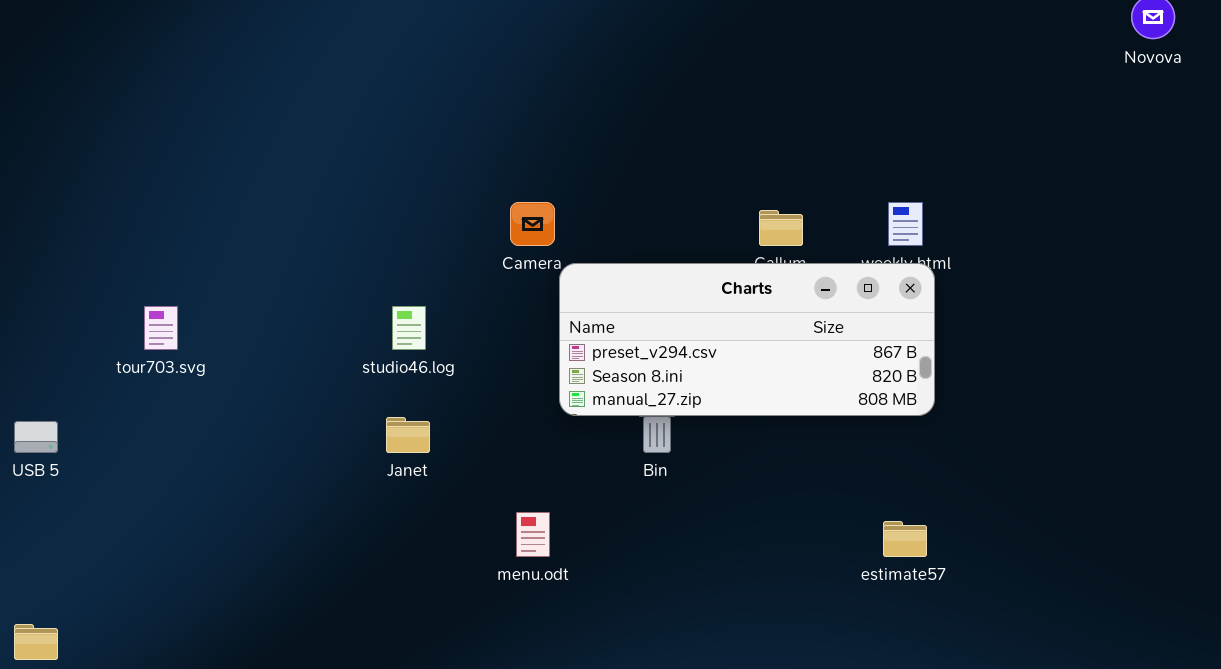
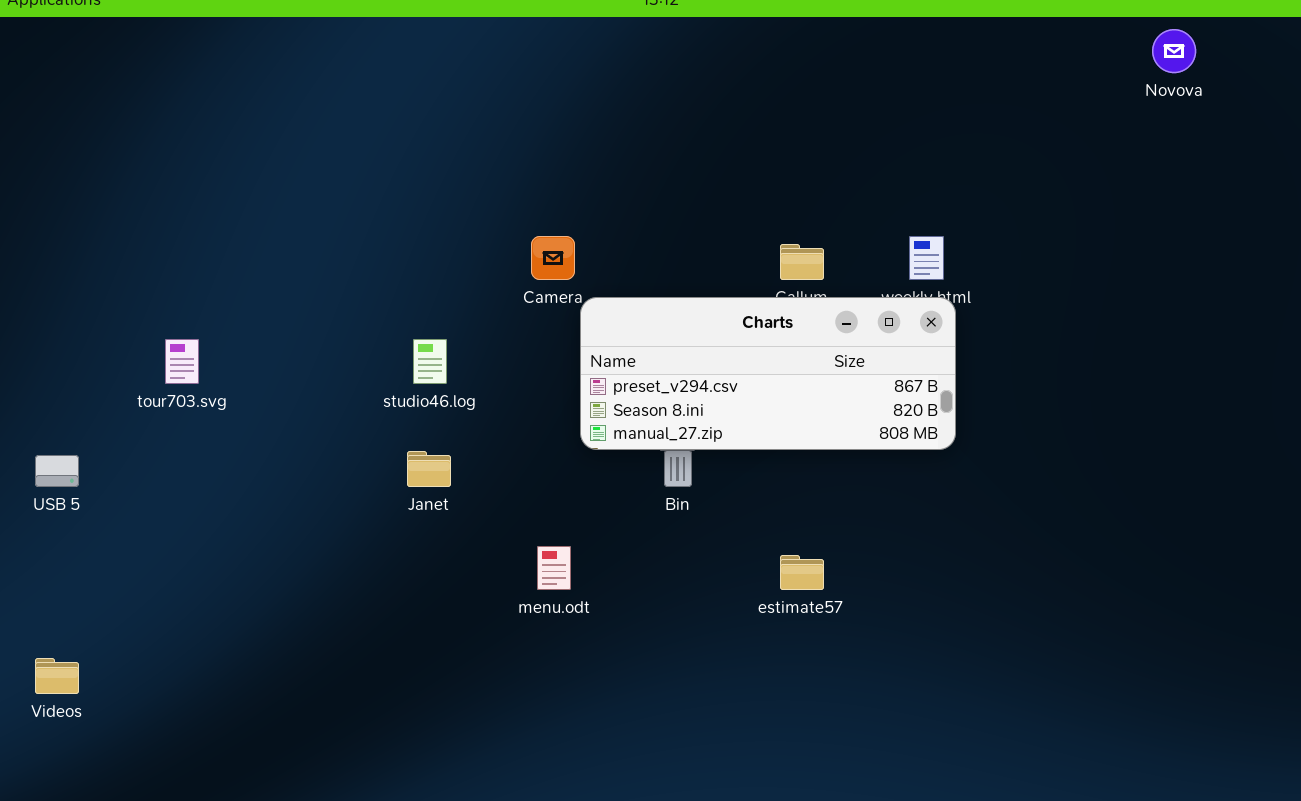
estimate57: [883,521,927,557] -> [780,555,824,590], moved

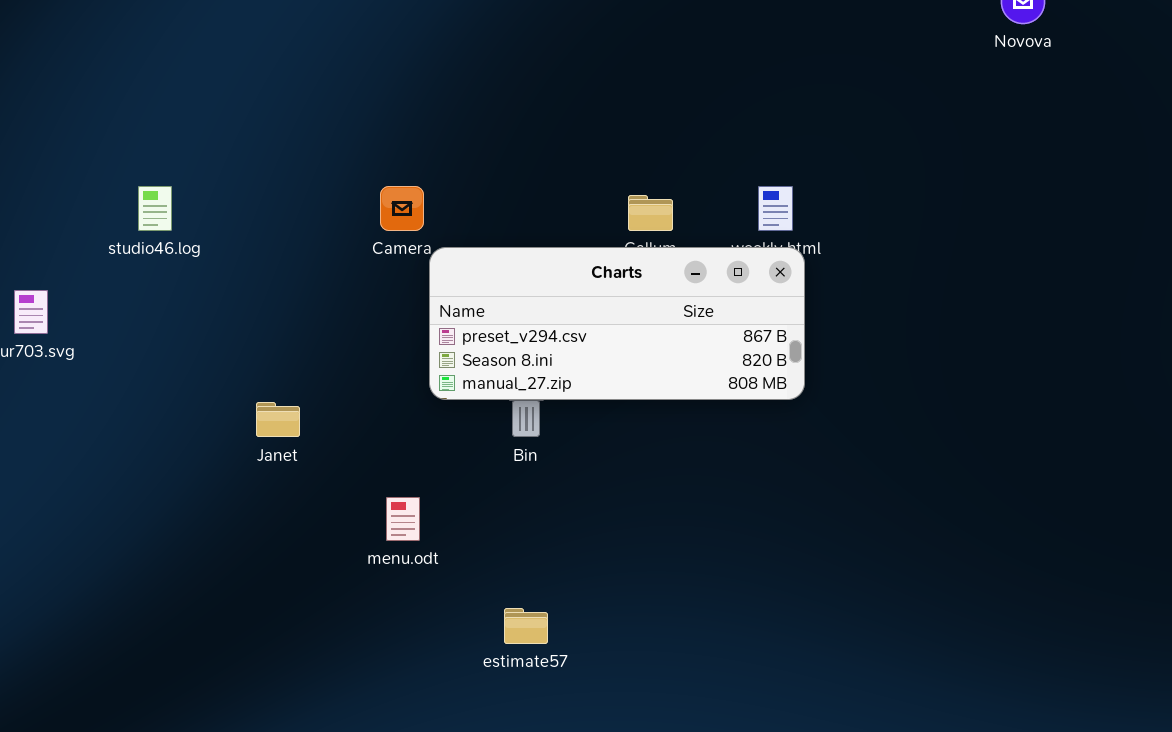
studio46.log: [413,339,447,384] -> [138,186,172,231], moved
estimate57: [780,555,824,590] -> [504,608,548,644], moved

